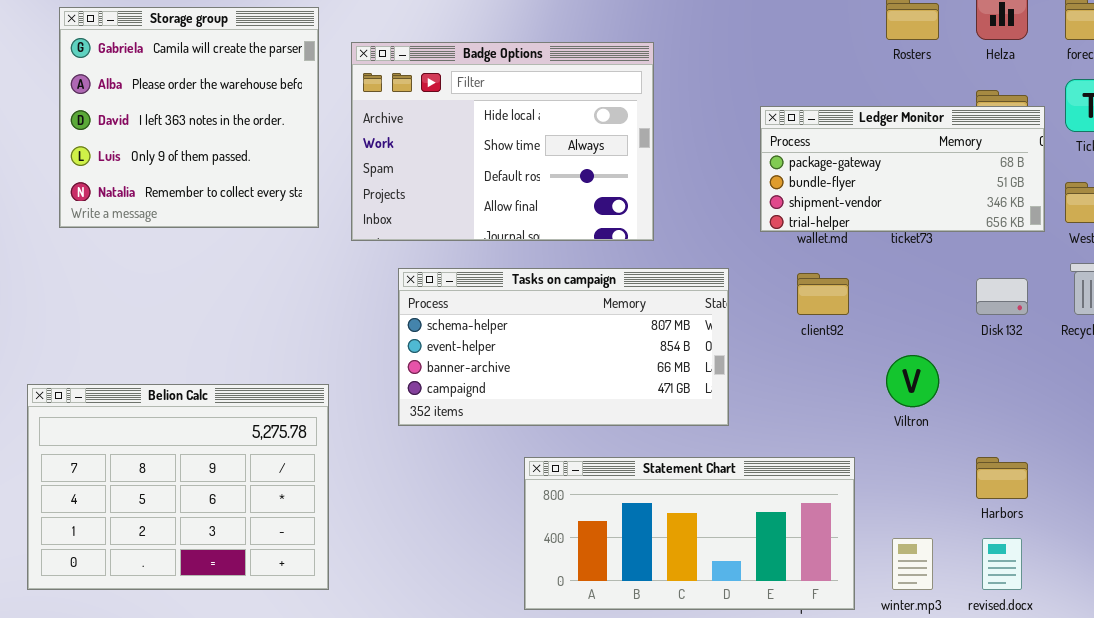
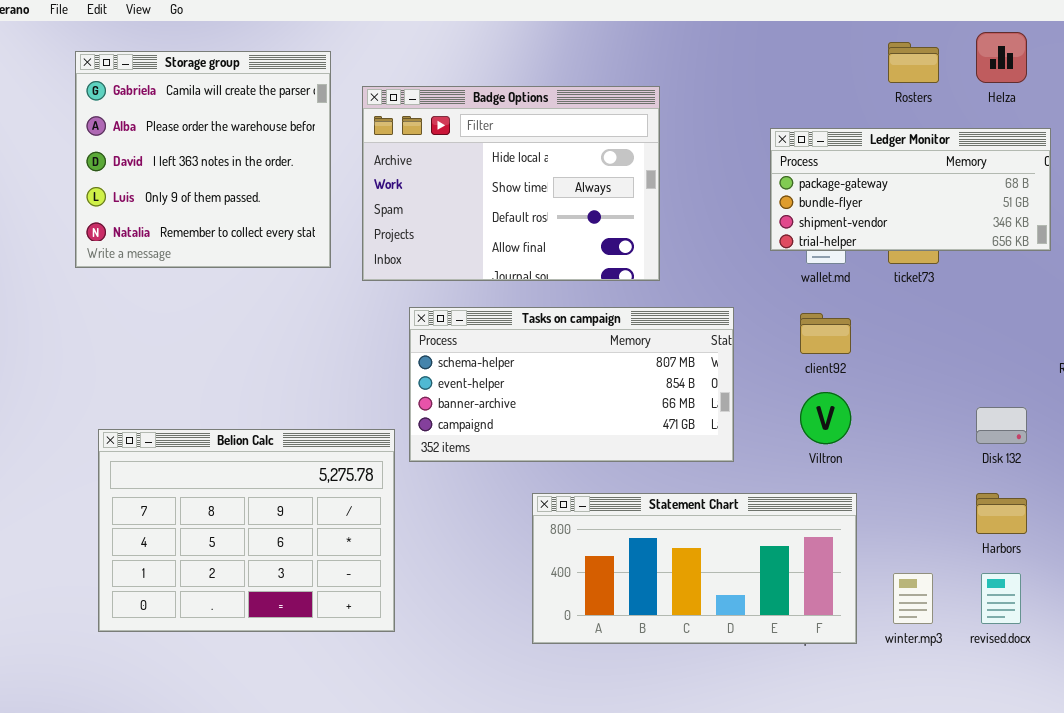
Ledger Monitor: [760,106,1045,232] -> [770,128,1051,251], moved
Disk 132: [976,278,1028,315] -> [976,407,1027,444], moved
Viltron: [886,355,939,407] -> [800,392,851,444], moved
Belion Calc: [27,384,329,590] -> [98,429,395,632], moved

